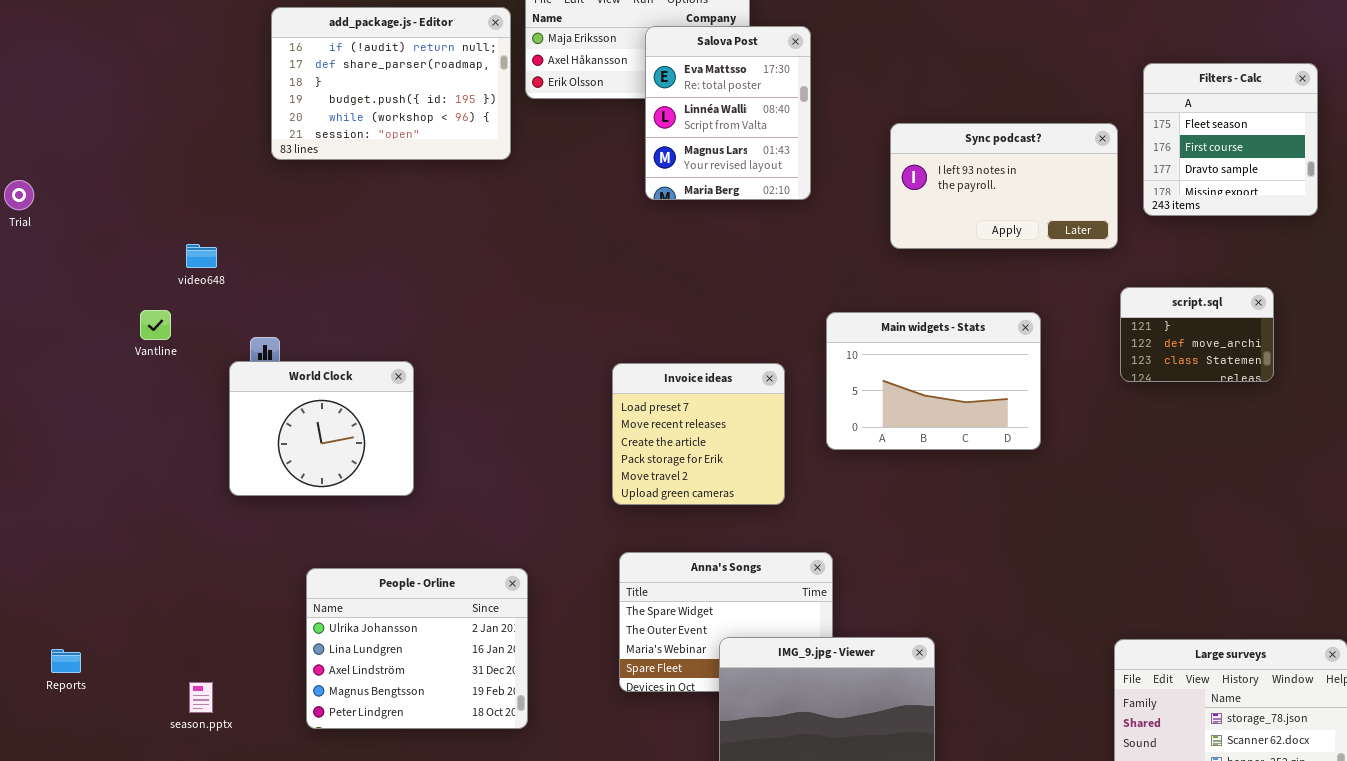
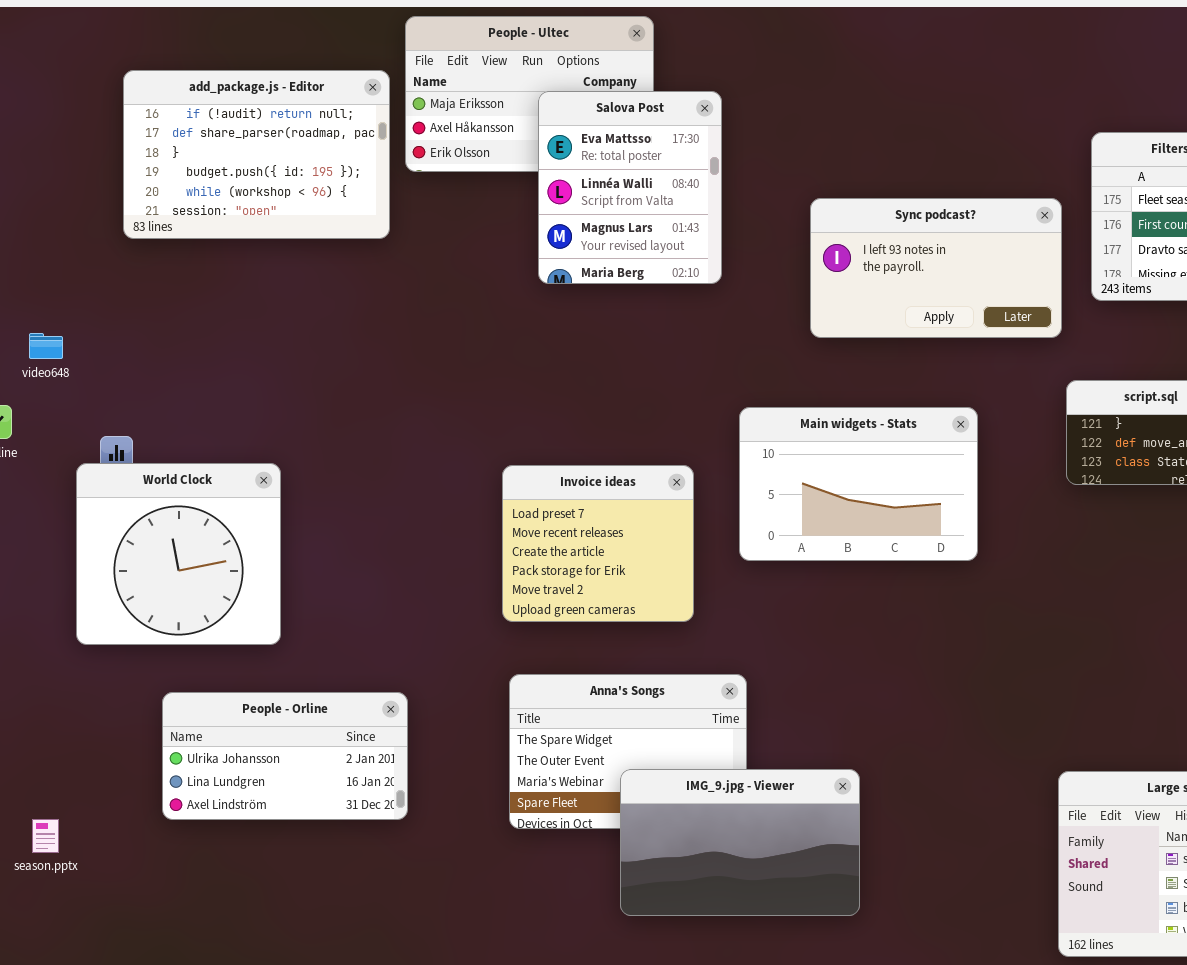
World Clock: [229,361,414,496] -> [76,463,281,645], resized
People - Orline: [306,568,528,729] -> [162,692,408,820], resized

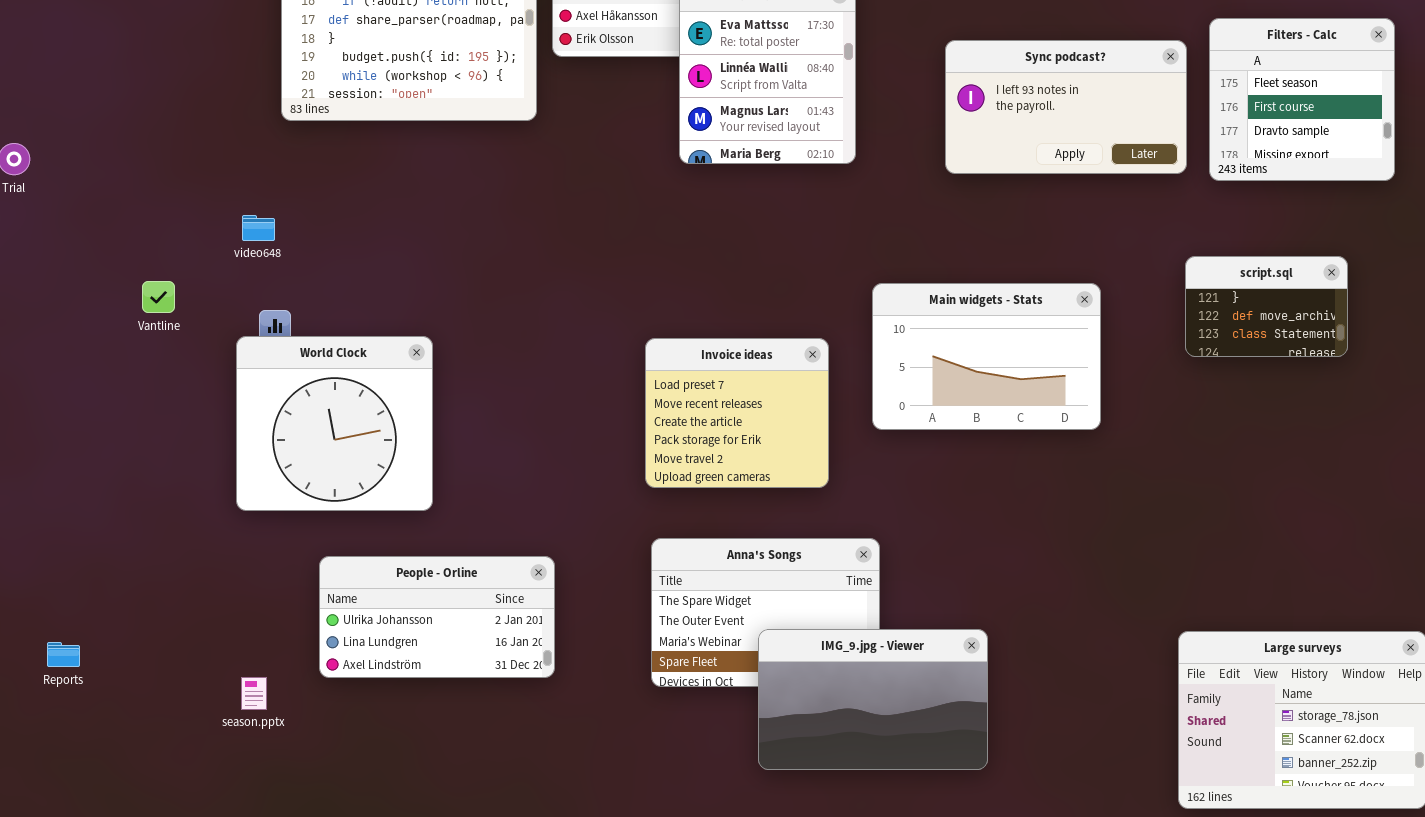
Sync podcast?: [810,198,1062,338] -> [945,40,1187,174], moved
video648: [29,333,63,359] -> [242,215,275,241], moved
season.pptx: [32,819,59,853] -> [241,677,267,710], moved

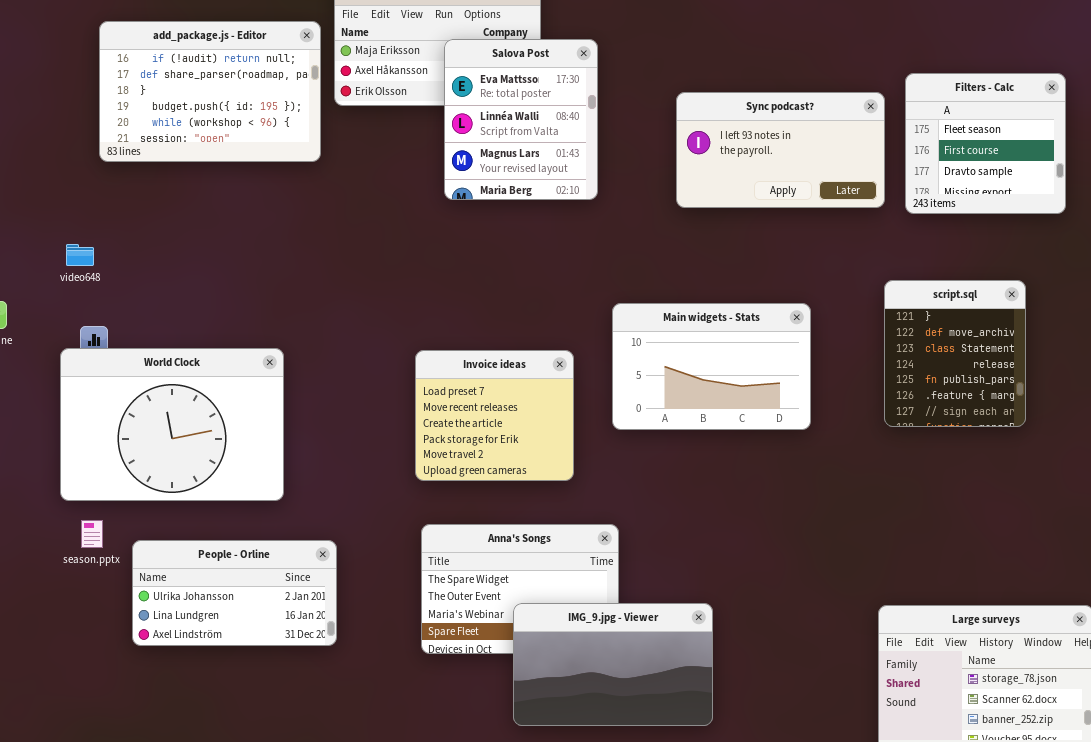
script.sql: [1185,256,1348,357] -> [884,280,1026,427], resized
World Clock: [236,336,433,511] -> [60,348,284,501], resized
season.pptx: [241,677,267,710] -> [81,520,103,548], moved

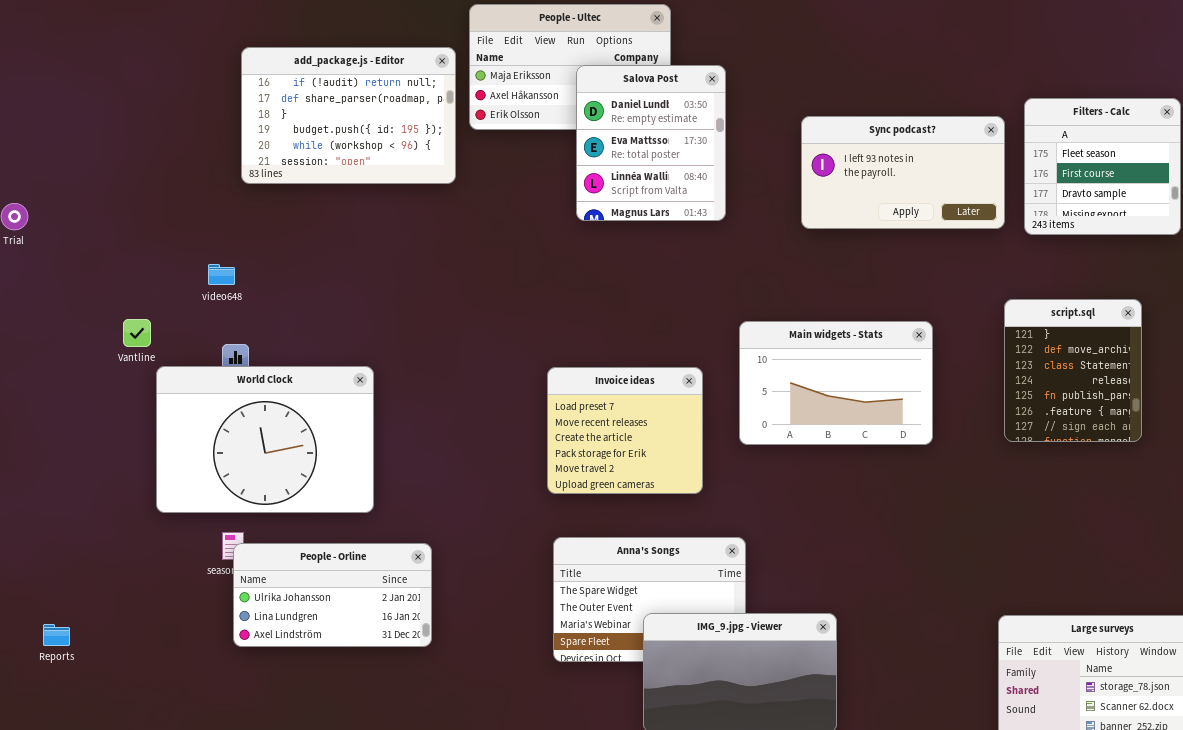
Salova Post: [444,39,598,200] -> [576,65,726,221], scrolled up 1 row
World Clock: [60,348,284,501] -> [156,366,374,513], moved
People - Orline: [132,540,337,646] -> [233,543,432,647], moved

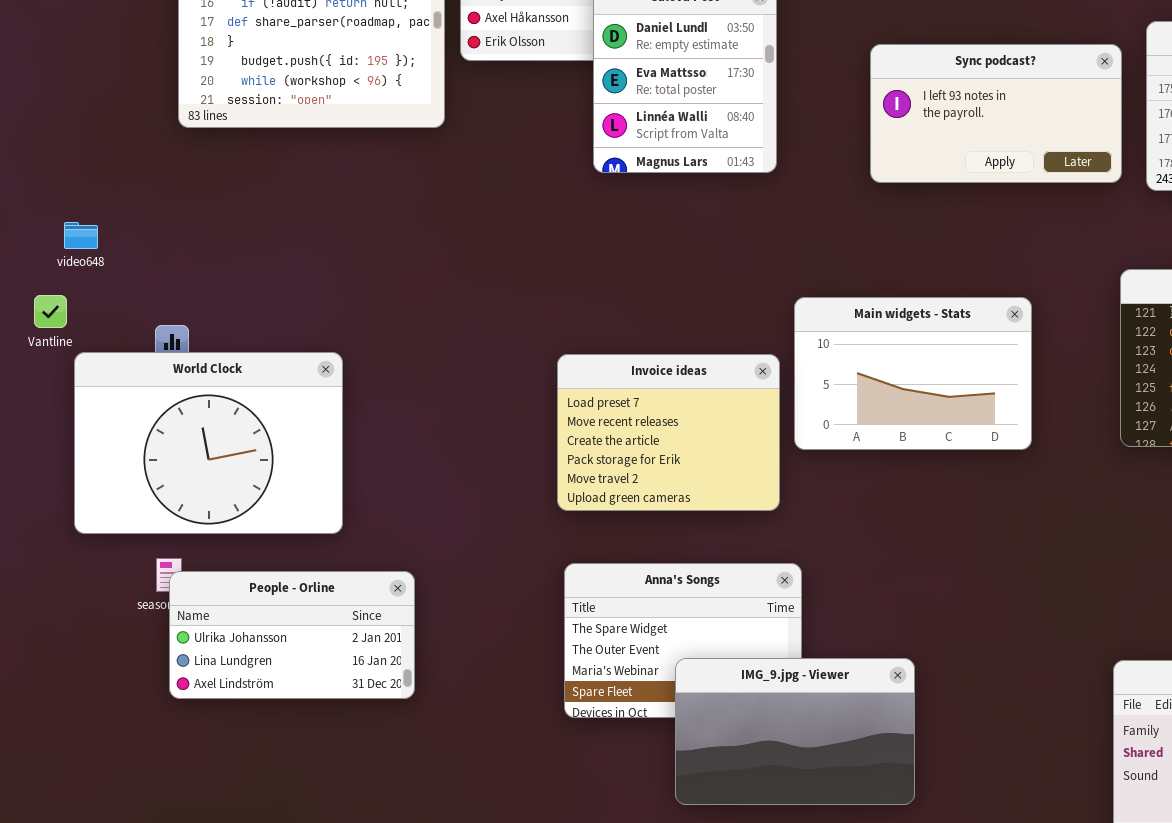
video648: [208,264,235,285] -> [64,222,98,249], moved
Invoice ideas: [547,367,703,494] -> [557,354,780,511], resized

